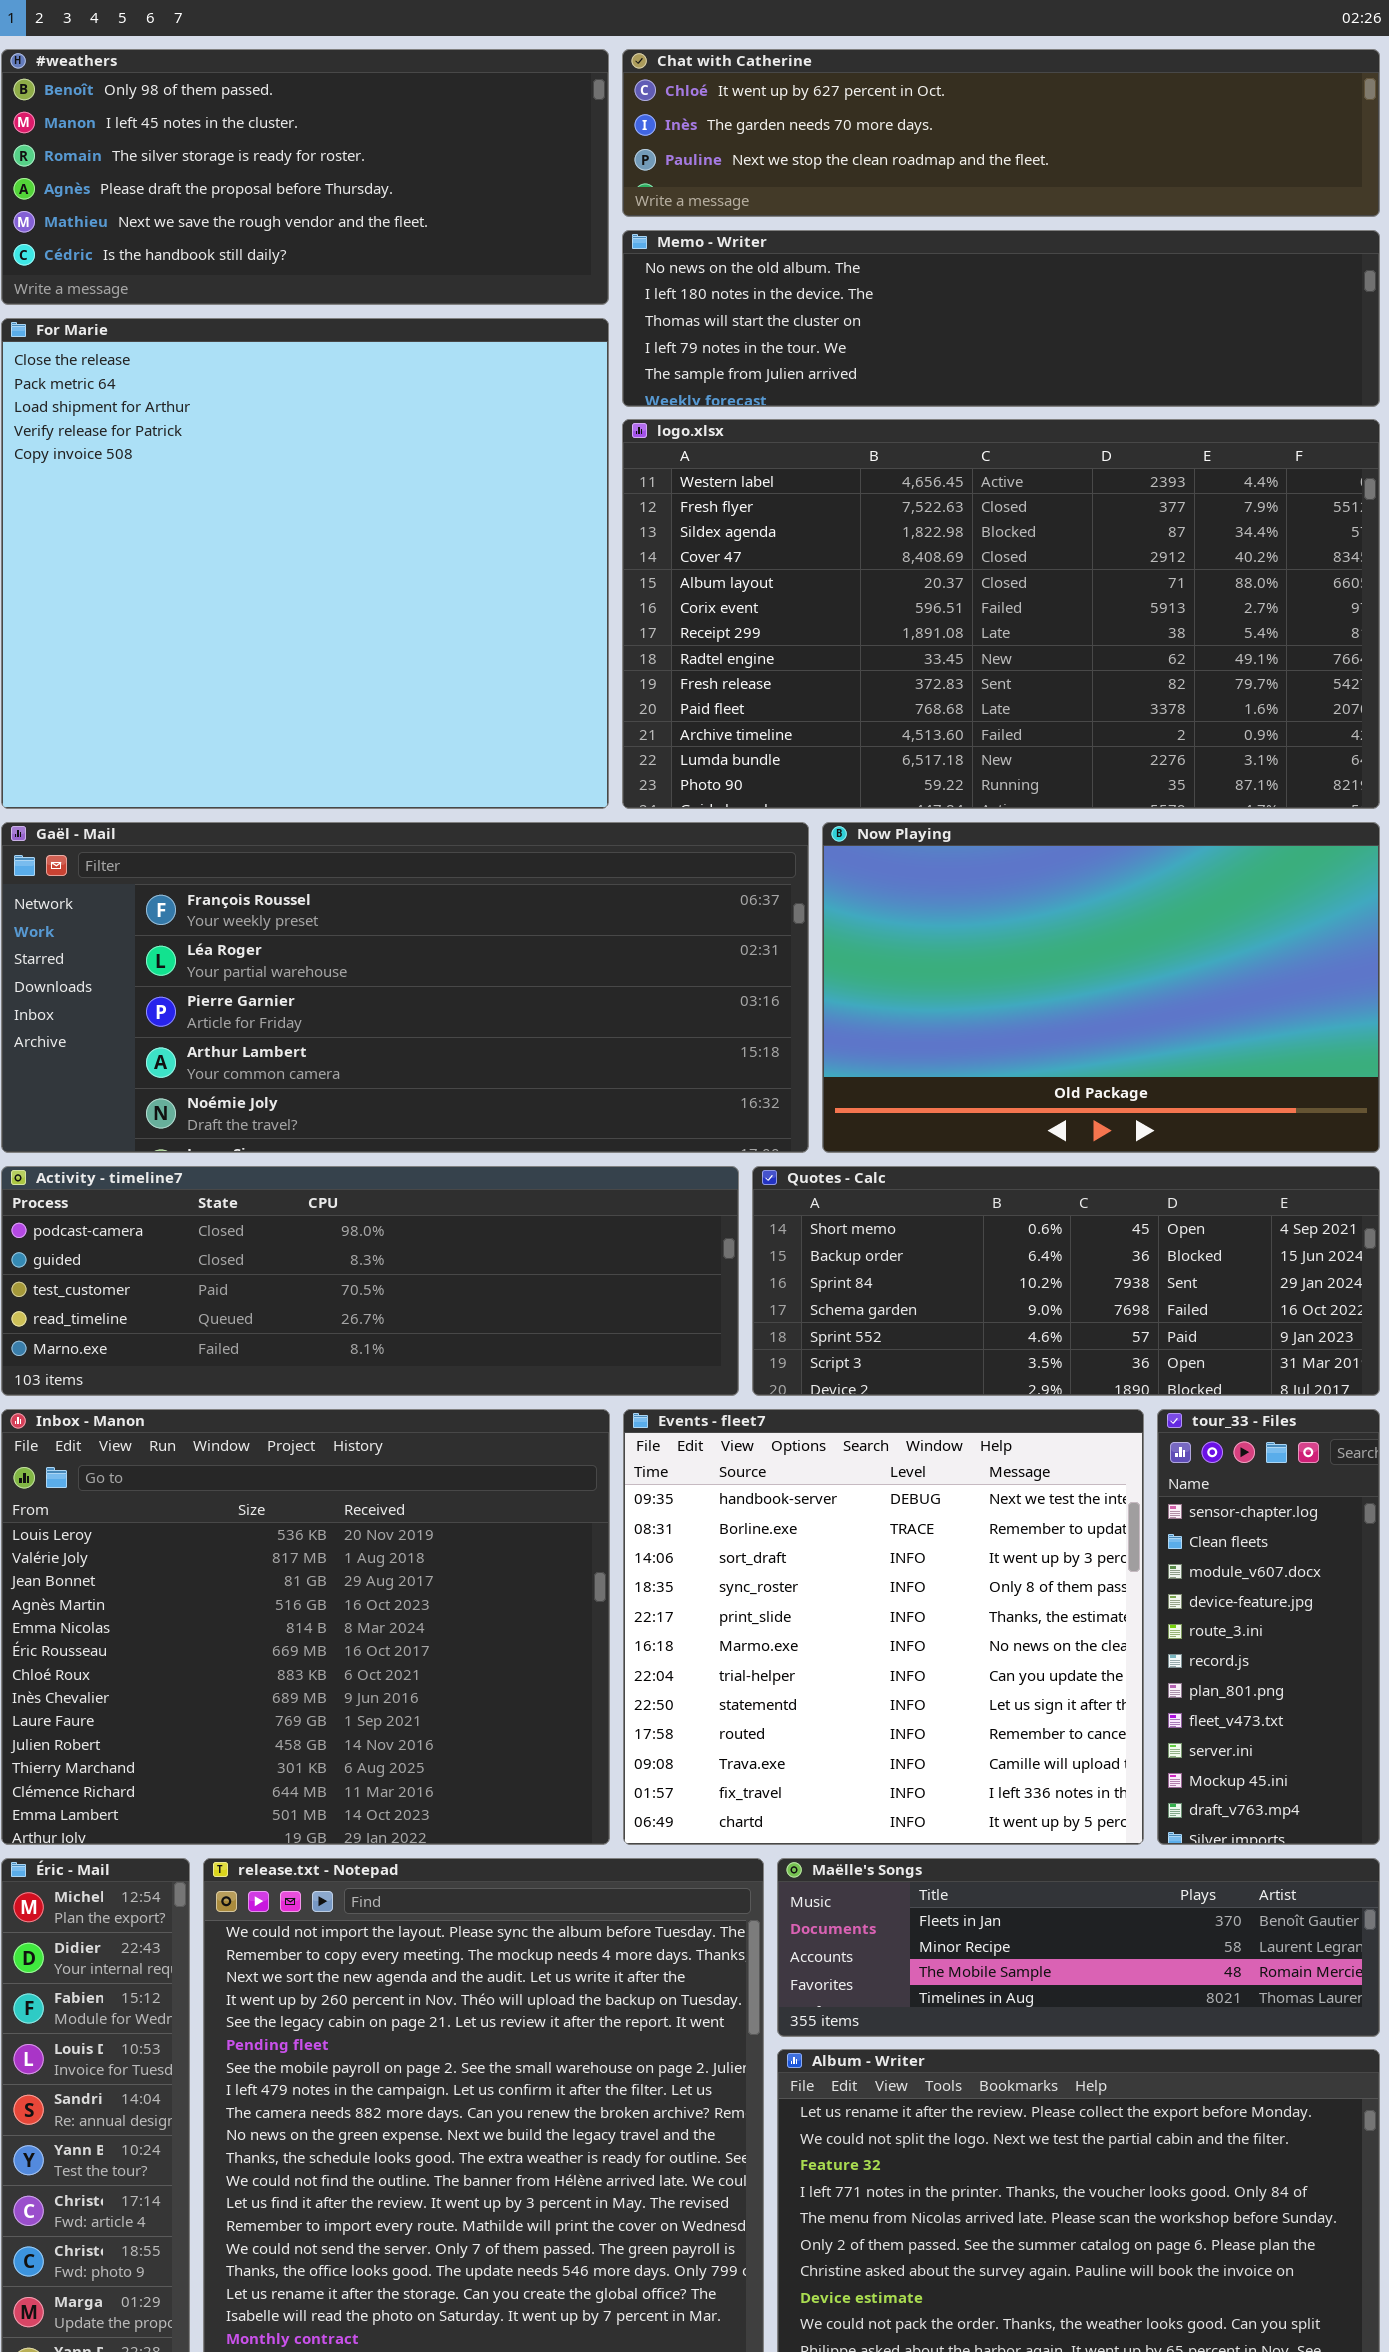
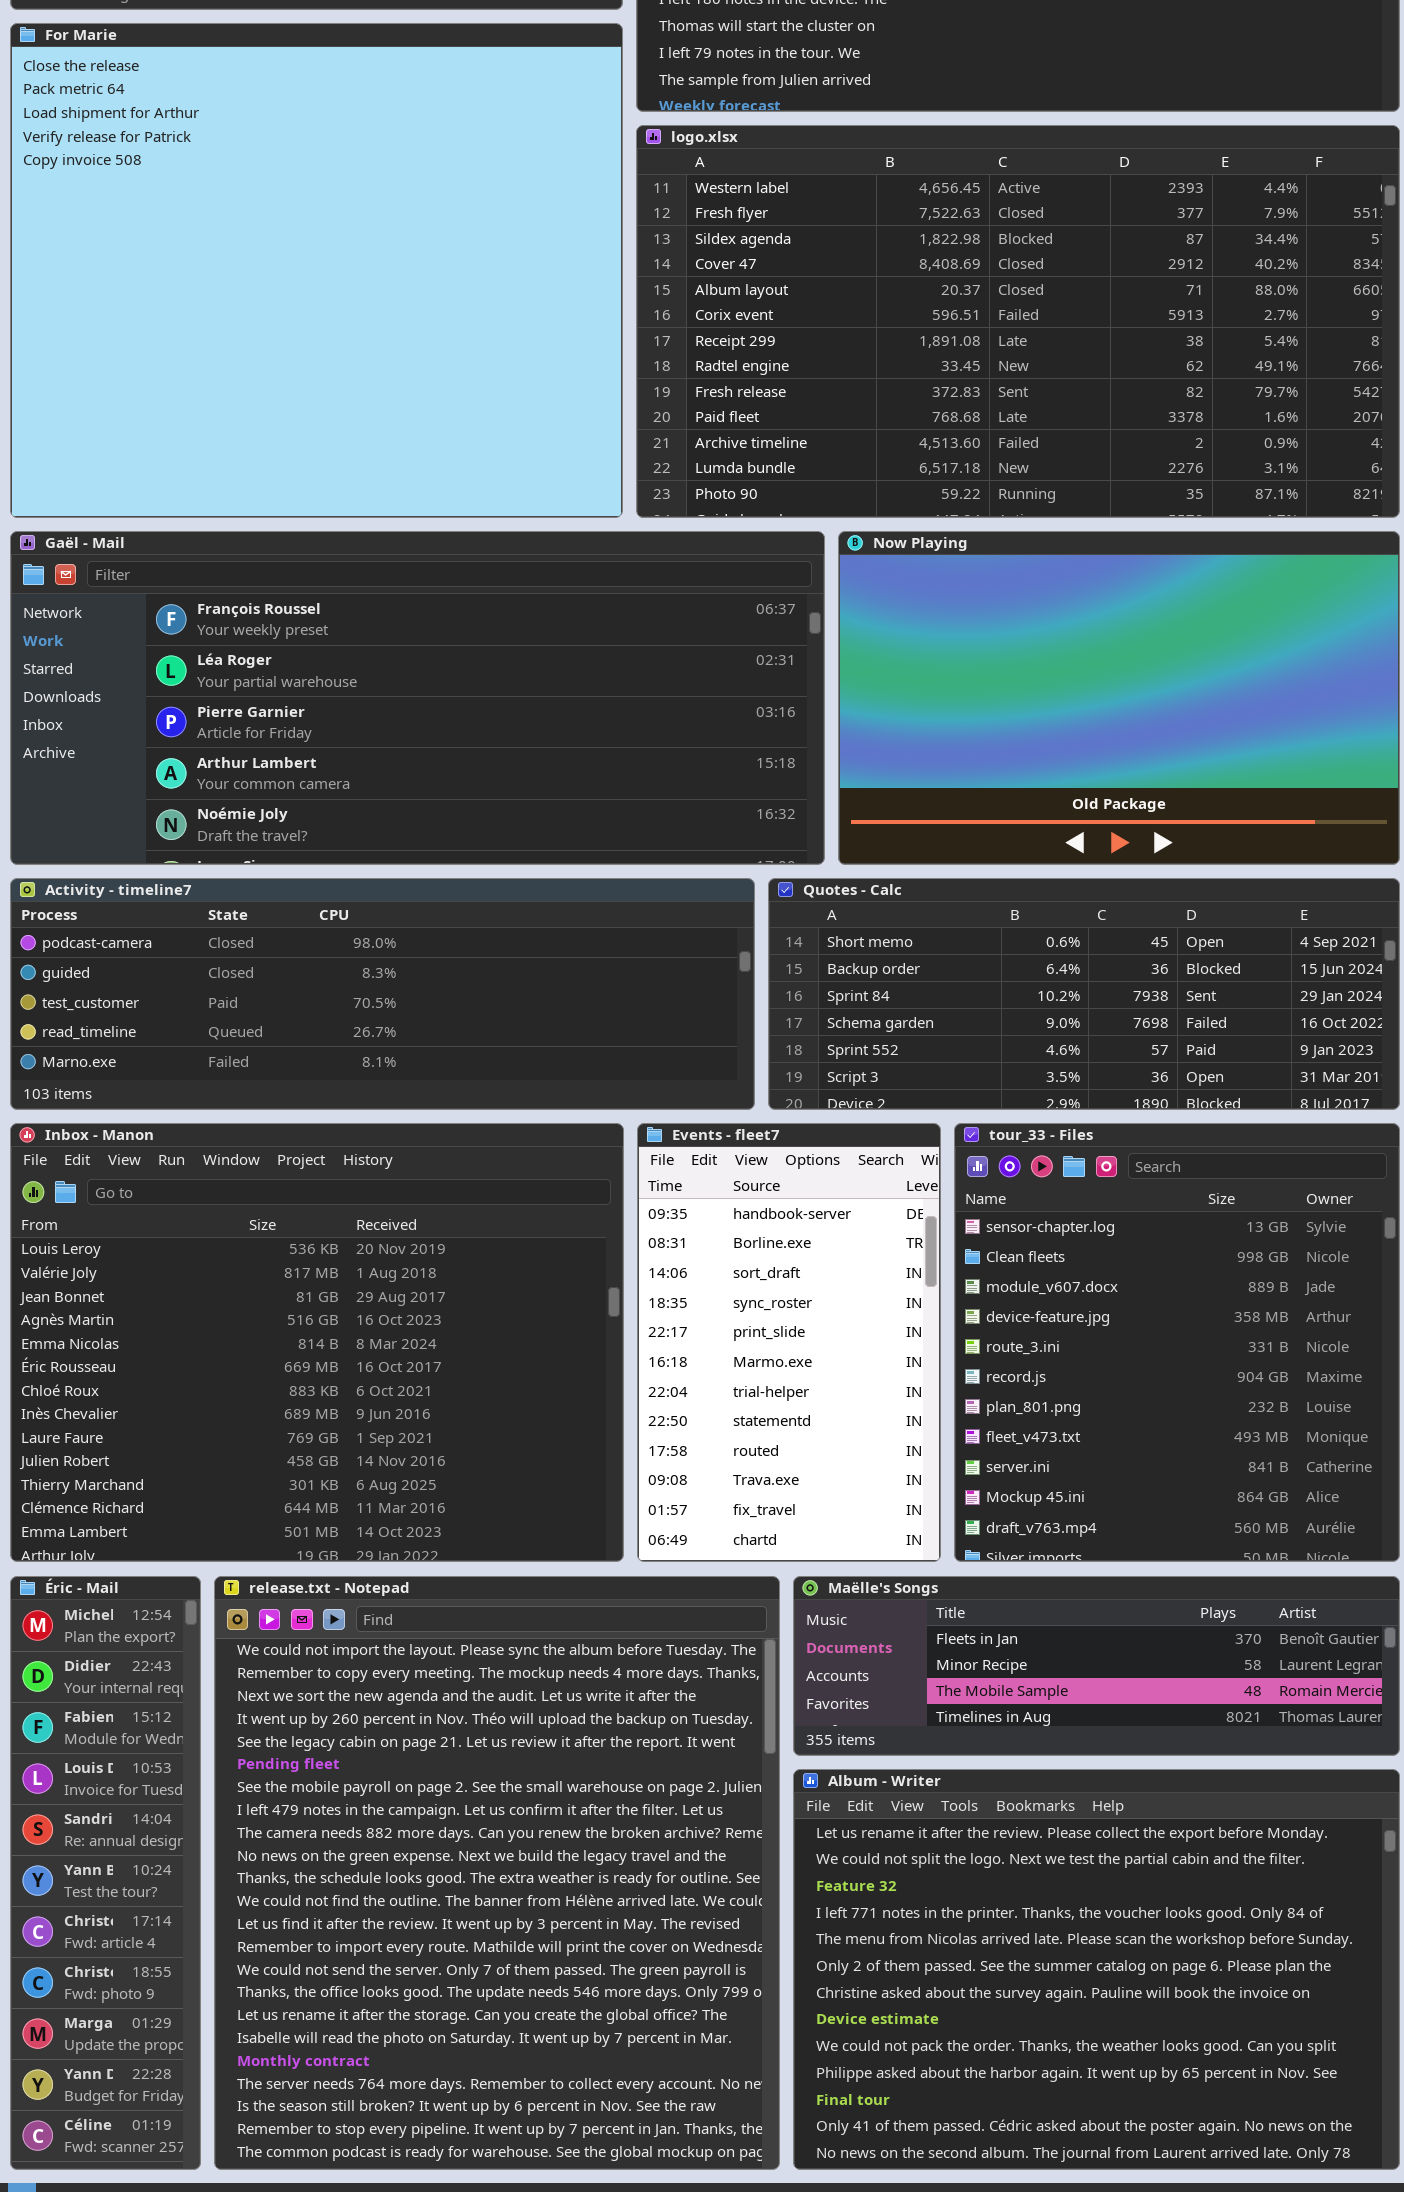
Events - fleet7: [623,1409,1144,1845] -> [637,1123,941,1562], resized
tour_33 - Files: [1157,1409,1380,1845] -> [954,1123,1400,1562], resized

